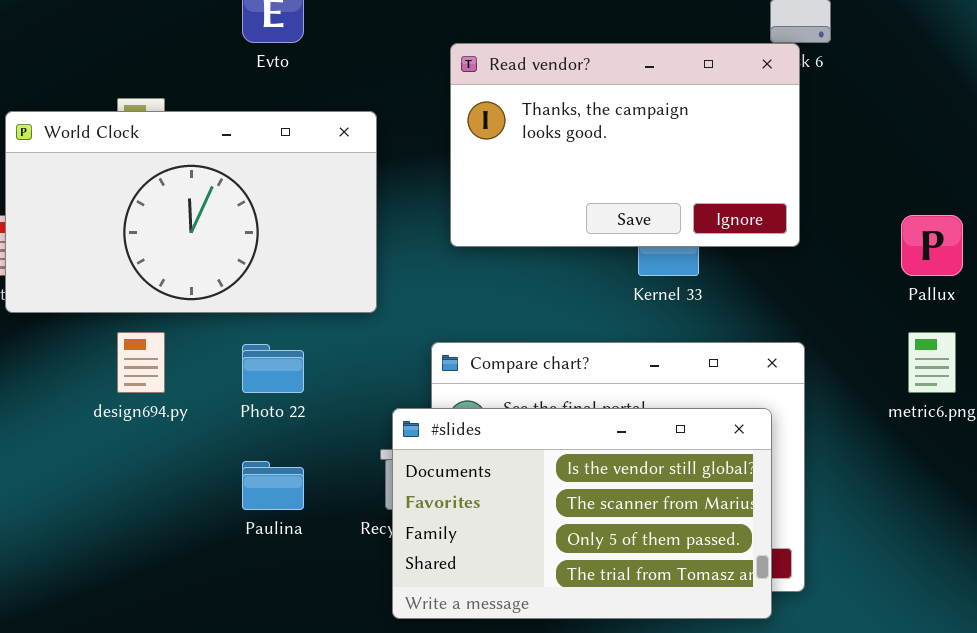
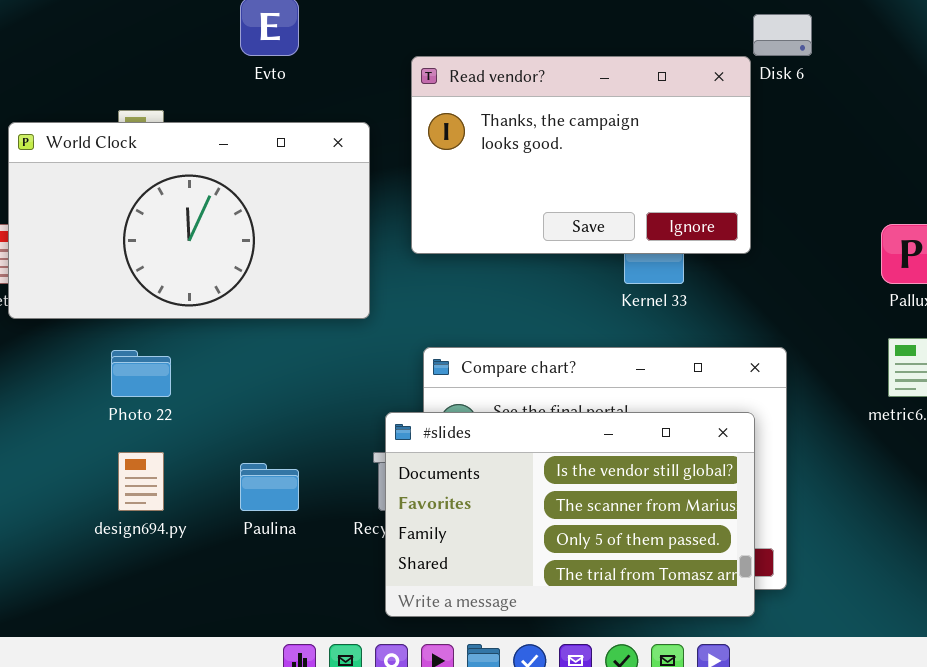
Read vendor?: [450,43,800,247] -> [411,56,751,254], moved
design694.py: [117,332,165,393] -> [118,452,164,511], moved
Photo 22: [242,344,304,393] -> [111,350,171,397], moved

